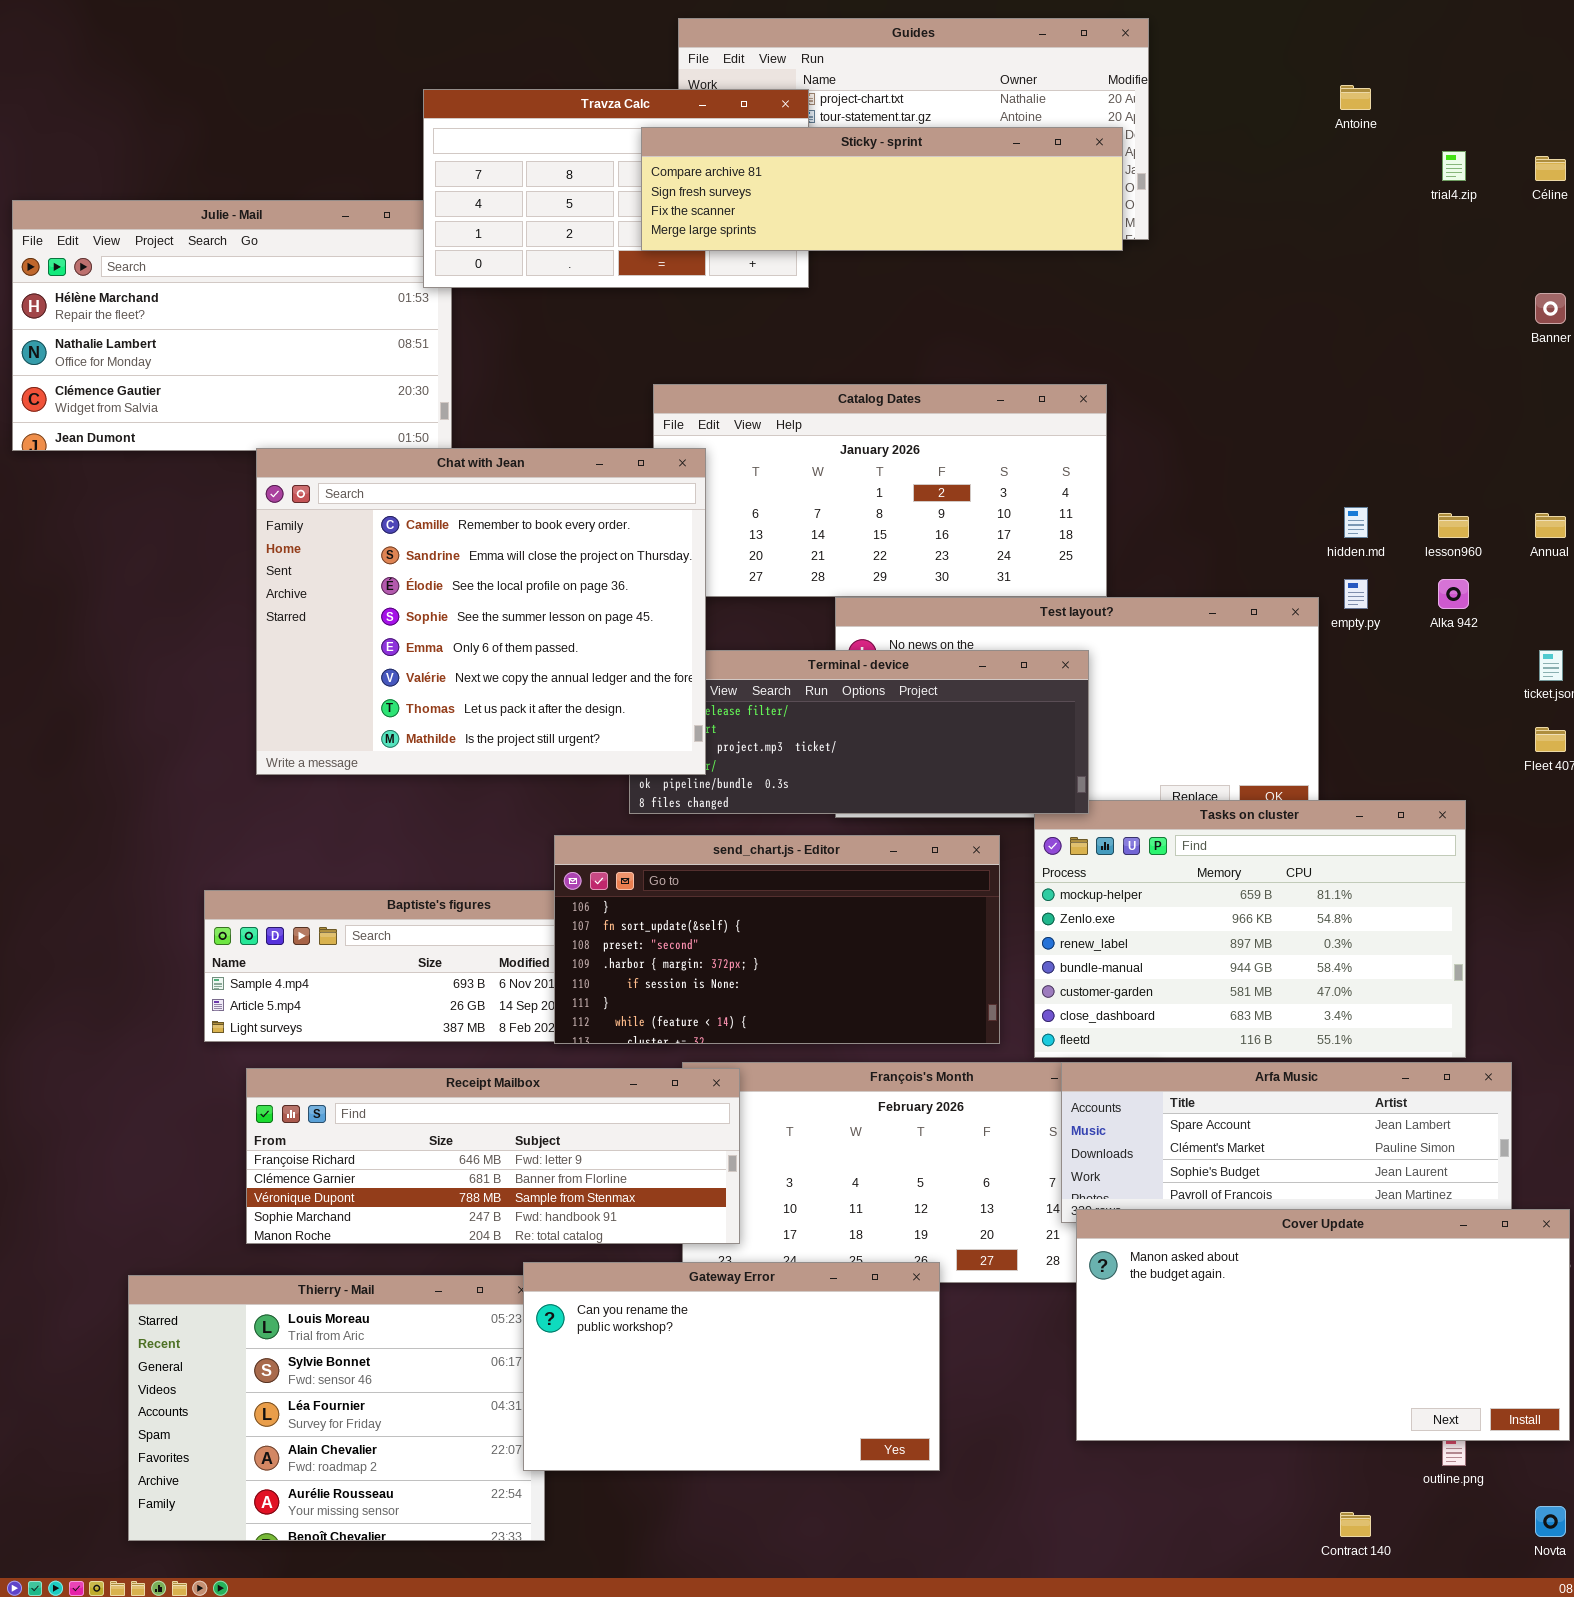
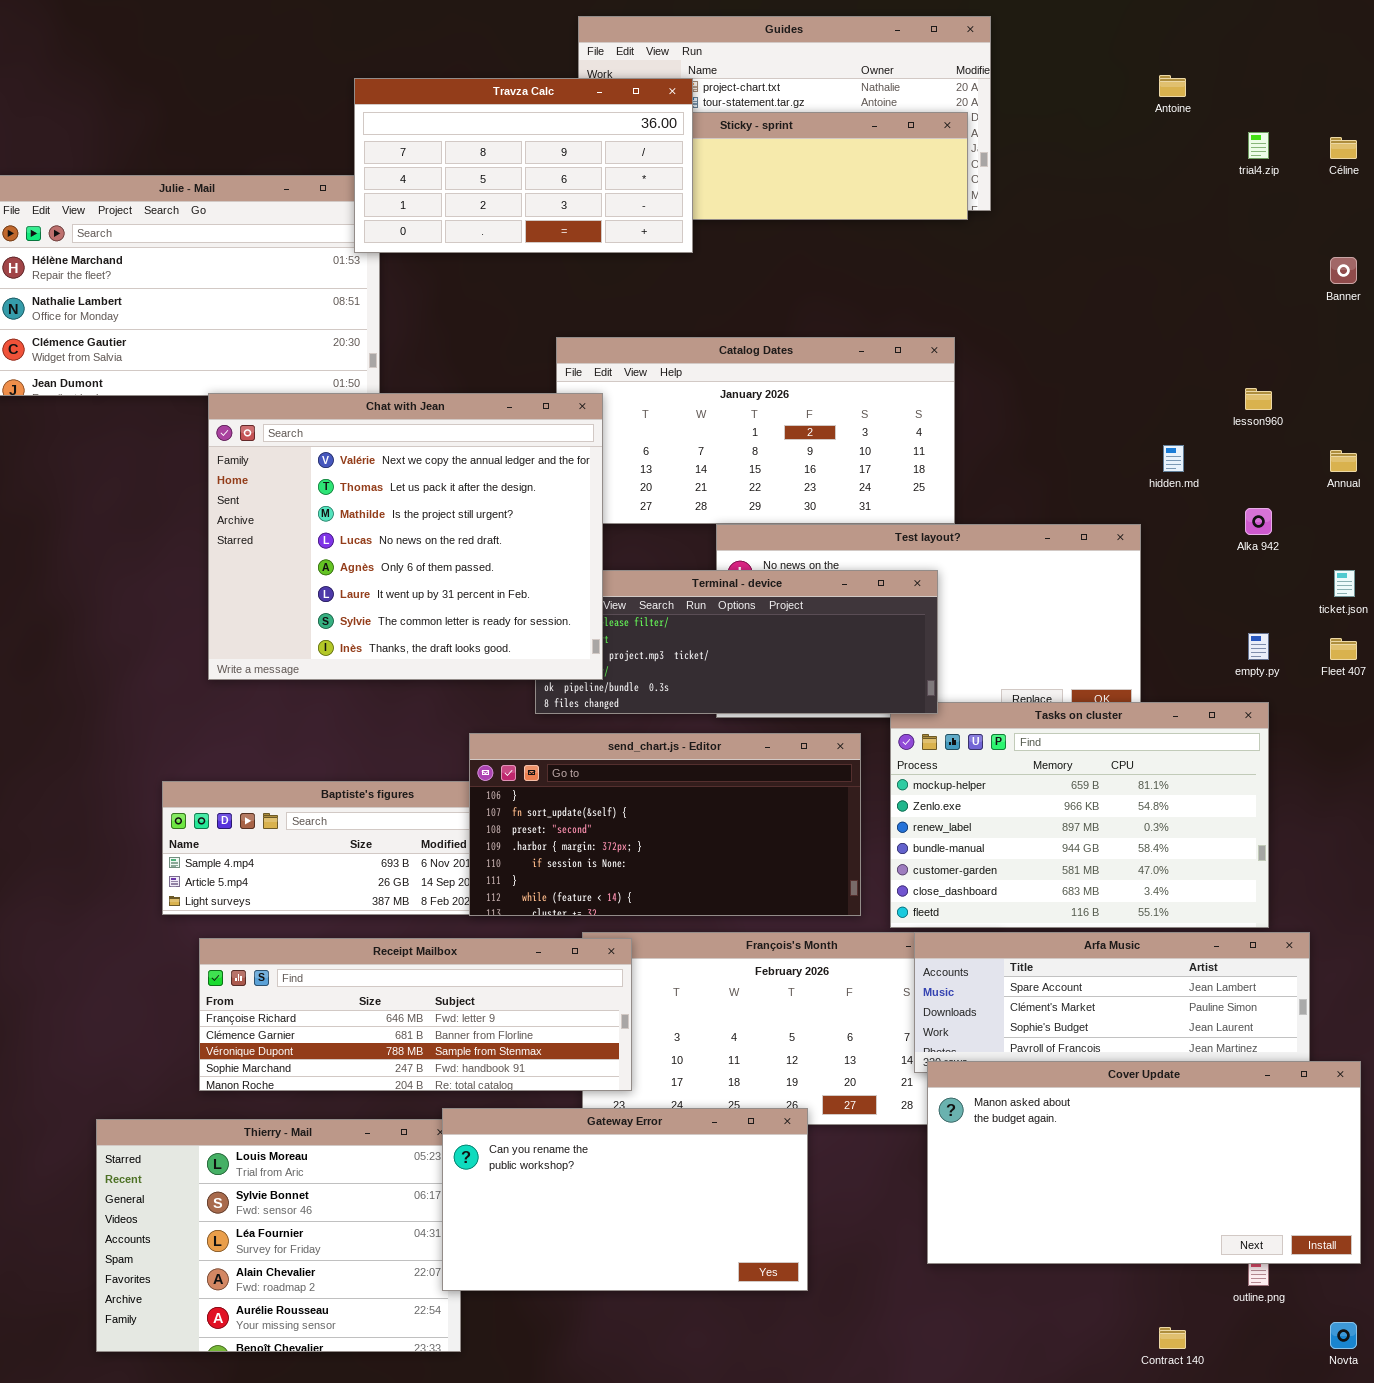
Travza Calc: [423,89,809,288] -> [354,78,693,253], raised
Chat with Jean: [256,448,706,775] -> [208,393,603,680], scrolled down 5 rows
lesson960: [1438,513,1469,538] -> [1245,388,1272,410], moved
empty.py: [1344,579,1368,609] -> [1248,633,1269,660], moved

